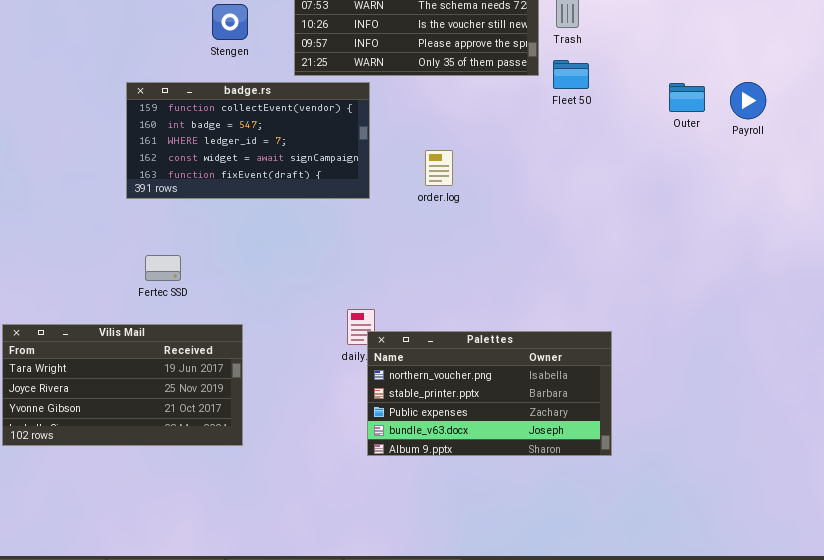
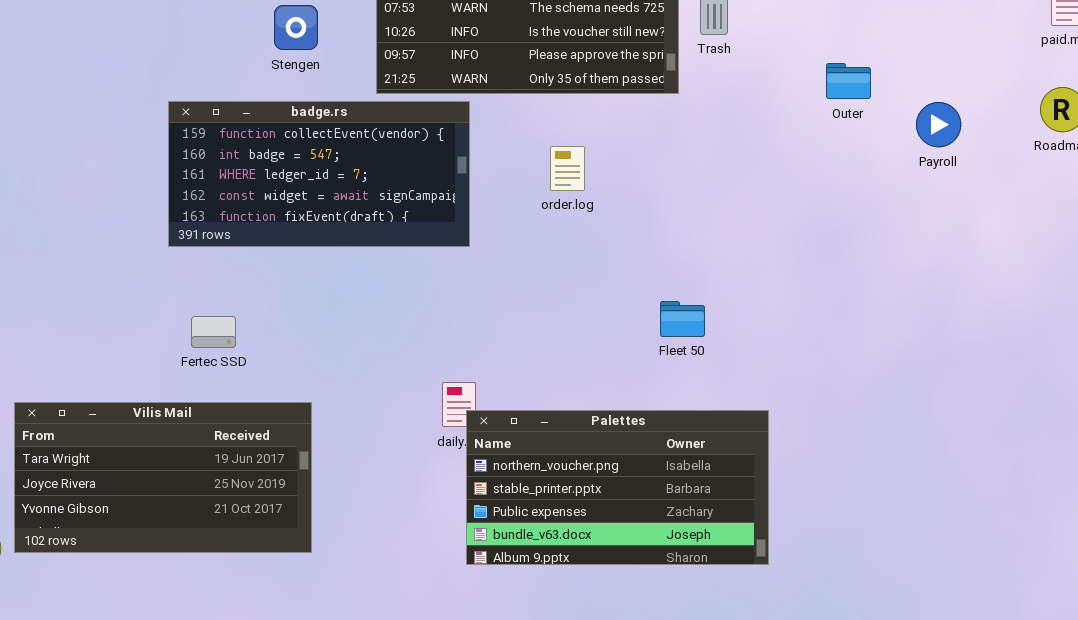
Fleet 50: [553,60,589,89] -> [660,301,705,337], moved
Outer: [669,83,705,112] -> [826,63,871,99], moved
order.log: [425,150,453,186] -> [550,146,585,191], moved

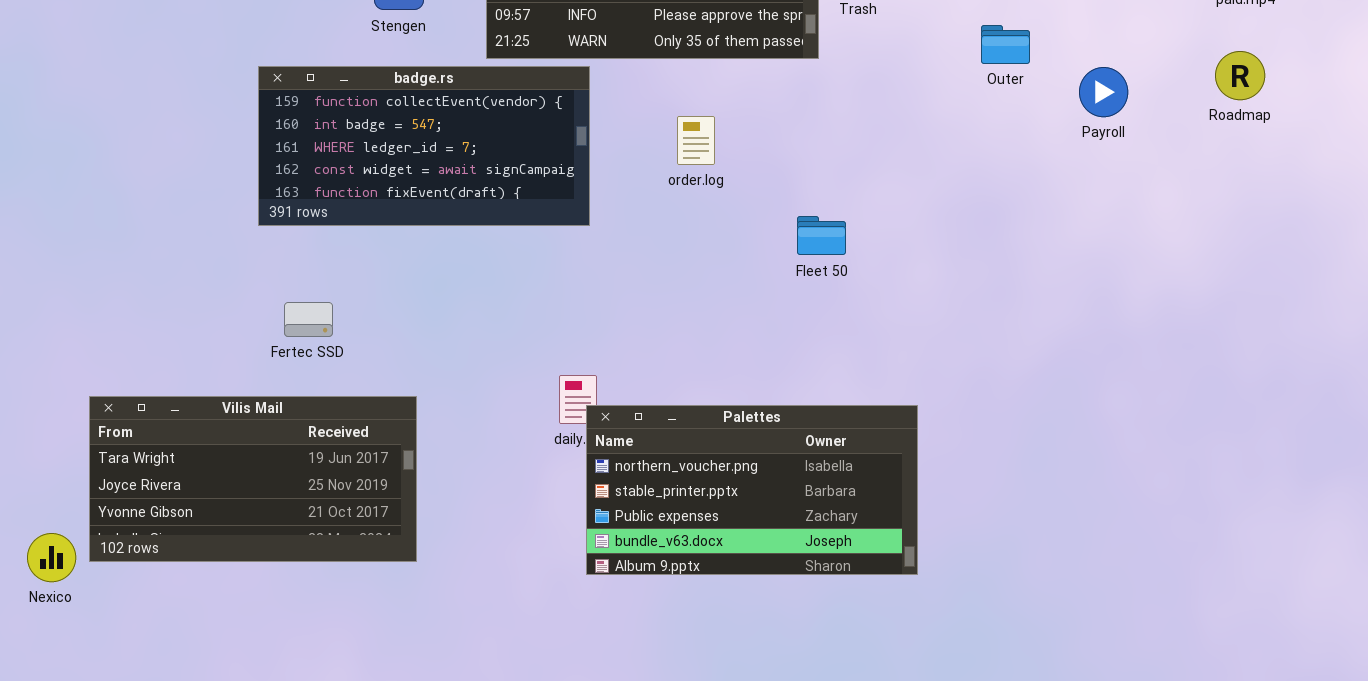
Fleet 50: [660,301,705,337] -> [797,216,846,255], moved

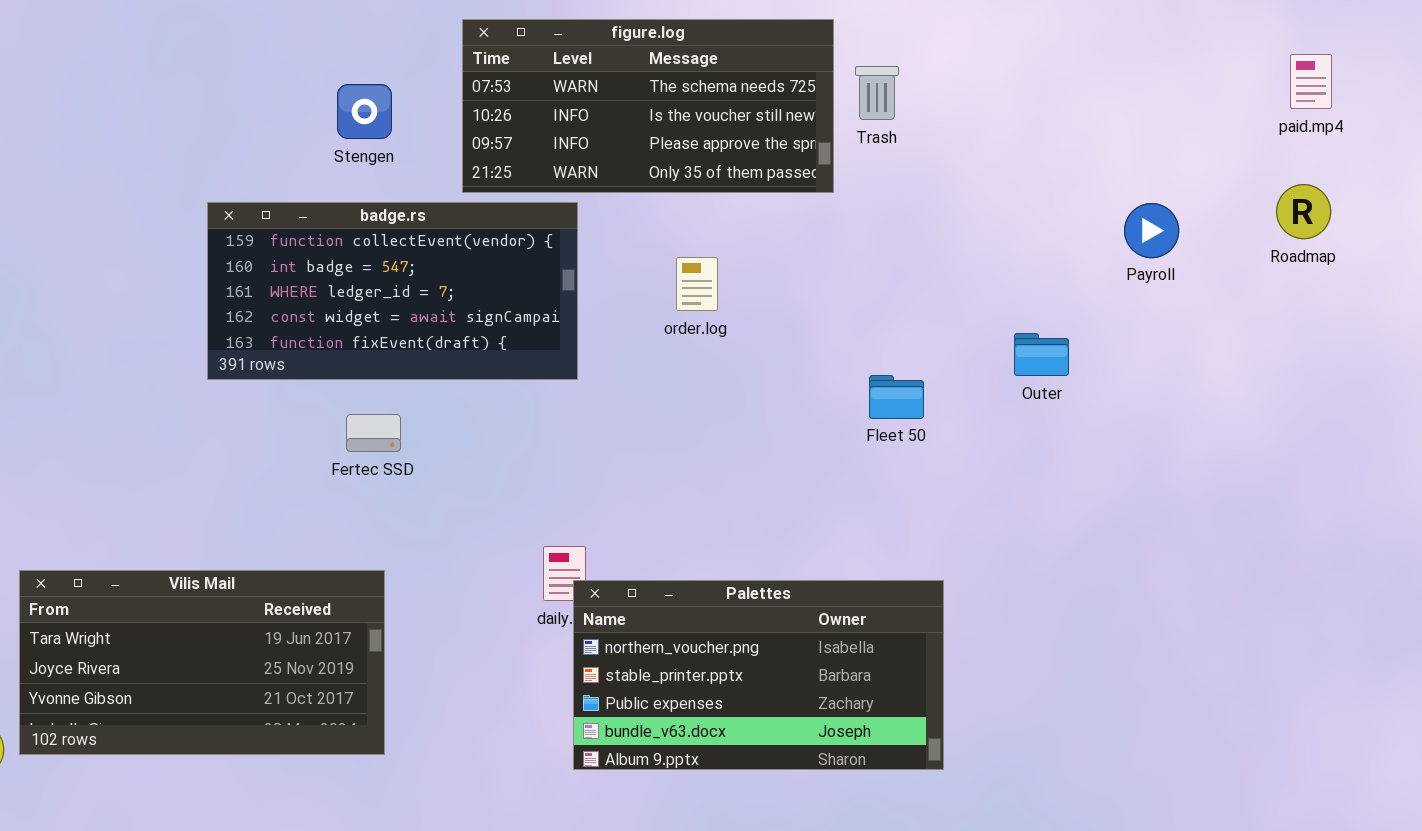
Outer: [981,25,1030,64] -> [1014,333,1069,376], moved
Fleet 50: [797,216,846,255] -> [869,375,924,419], moved
Fertec SSD: [284,302,333,337] -> [346,414,401,452], moved

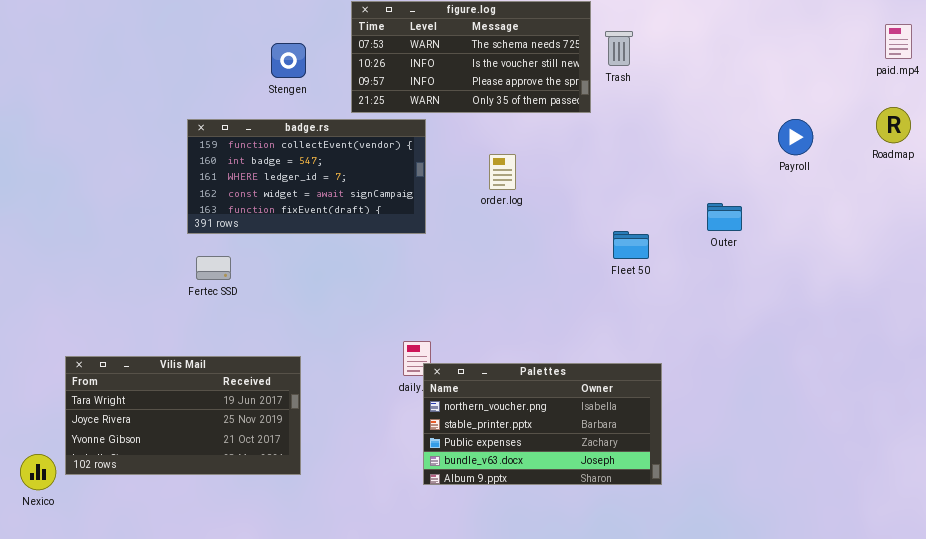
Fertec SSD: [346,414,401,452] -> [196,256,231,280], moved

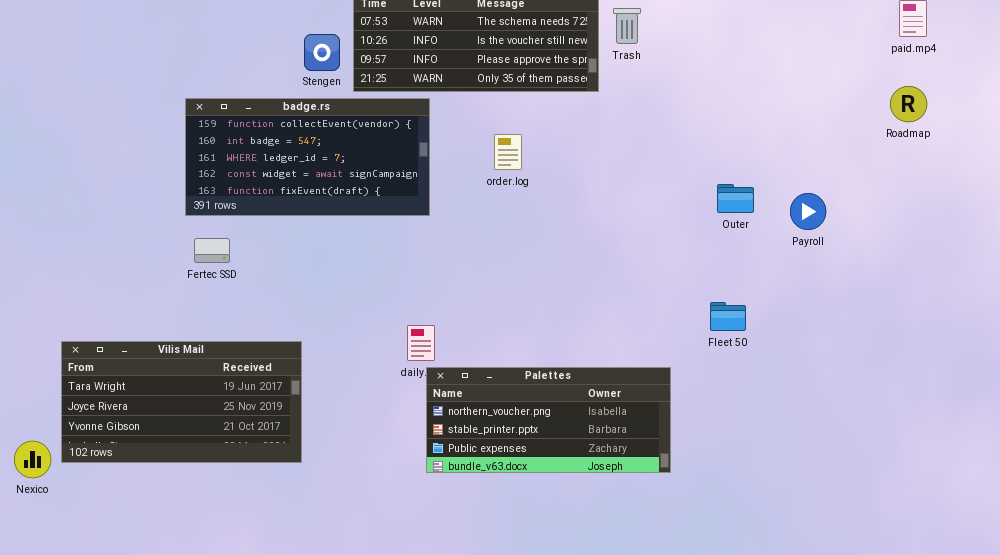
Stengen: [271,43,306,78] -> [304,34,340,71], moved
Payroll: [778,119,813,155] -> [790,193,826,230], moved
Fleet 50: [613,231,649,259] -> [710,302,746,331], moved
Palettes: [423,363,662,485] -> [426,367,671,473], resized

